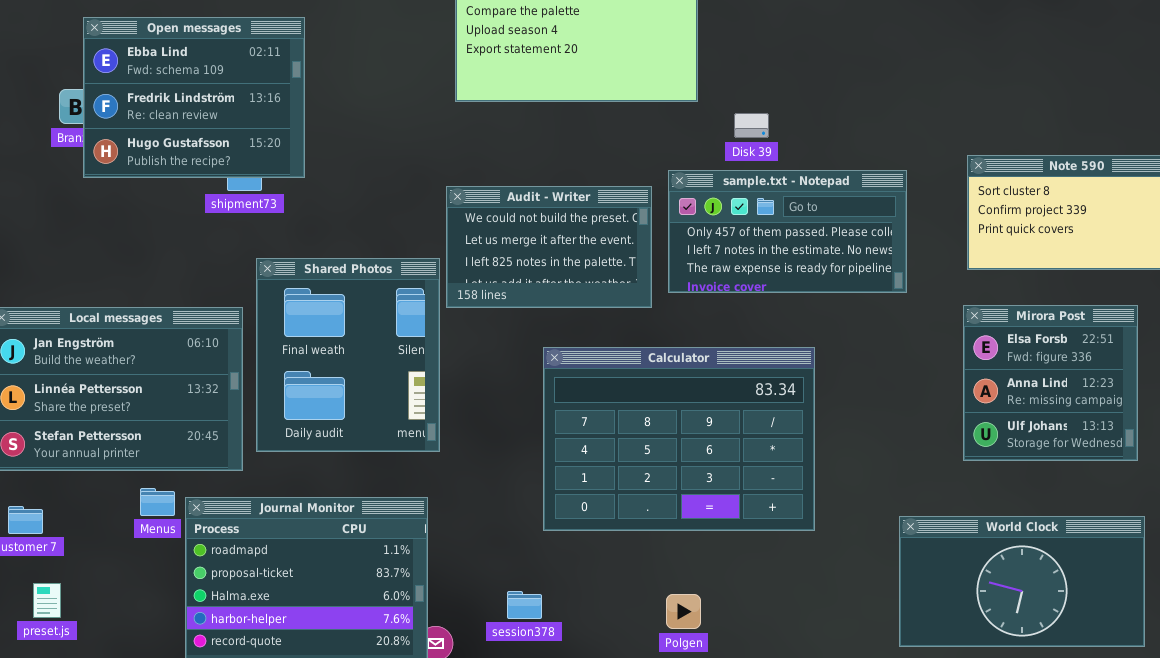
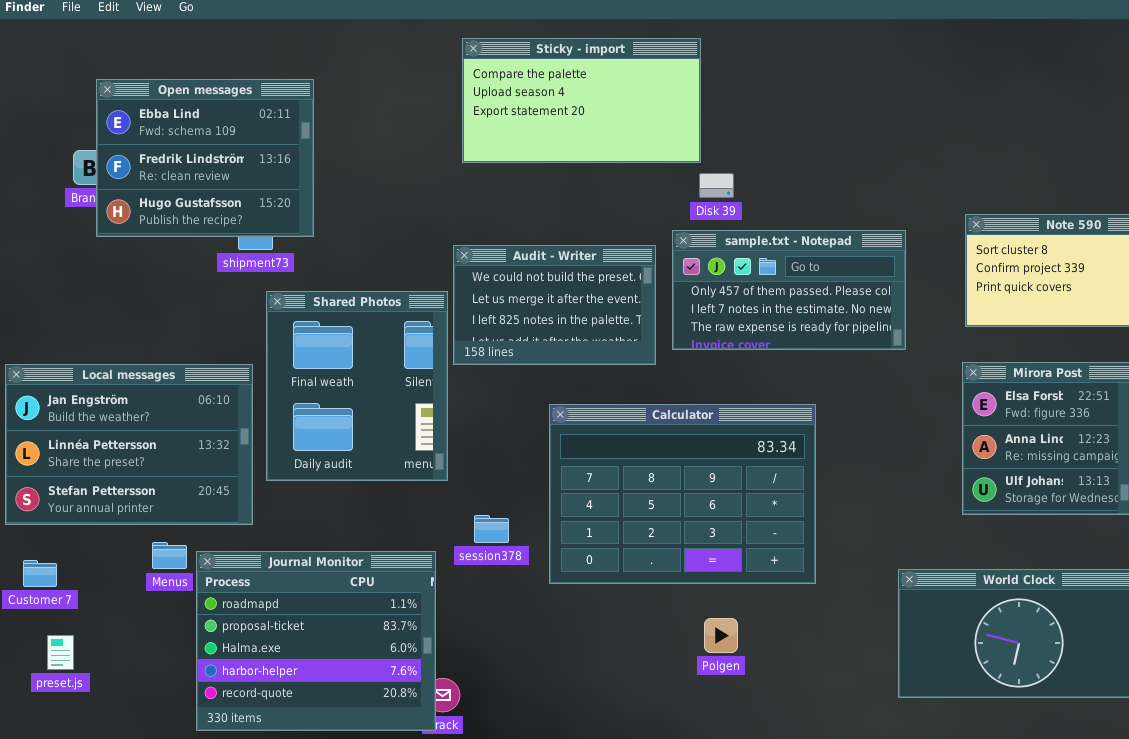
Disk 39: [734,113,769,138] -> [699,173,734,198], moved
Shared Photos: [256,258,440,452] -> [266,291,448,481], moved
session378: [507,591,542,619] -> [474,515,509,543], moved
Polgen: [666,594,701,629] -> [704,618,738,653], moved

